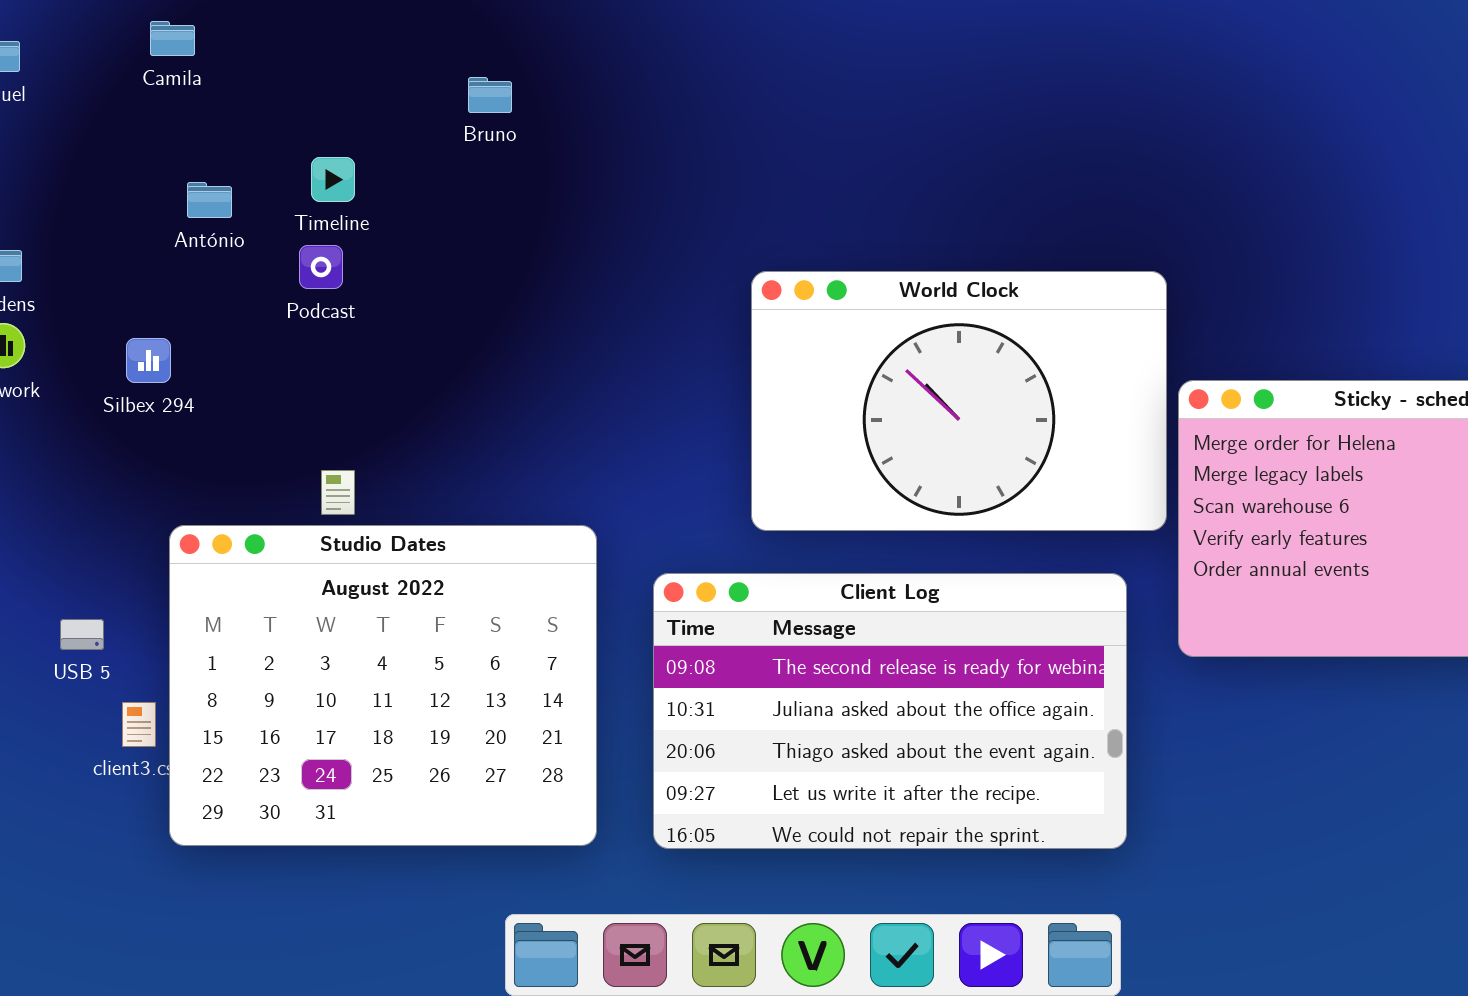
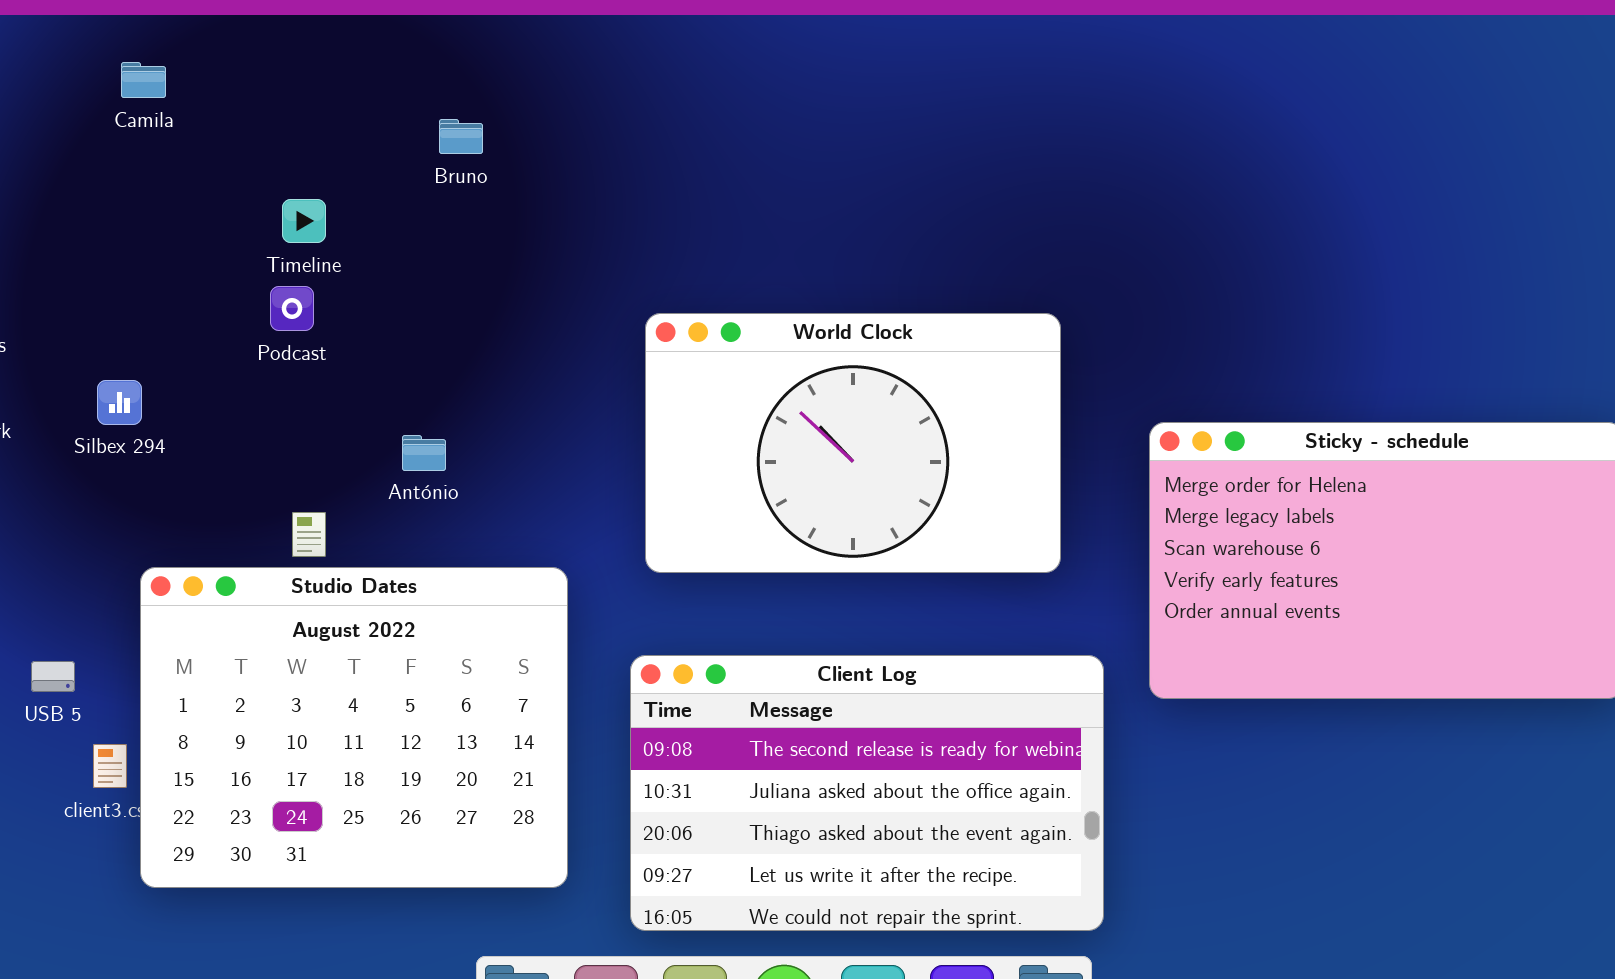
António: [187,182,232,218] -> [402,435,446,471], moved
World Clock: [751,271,1167,531] -> [645,313,1061,573], moved
Client Log: [653,573,1127,849] -> [630,655,1104,931], moved

